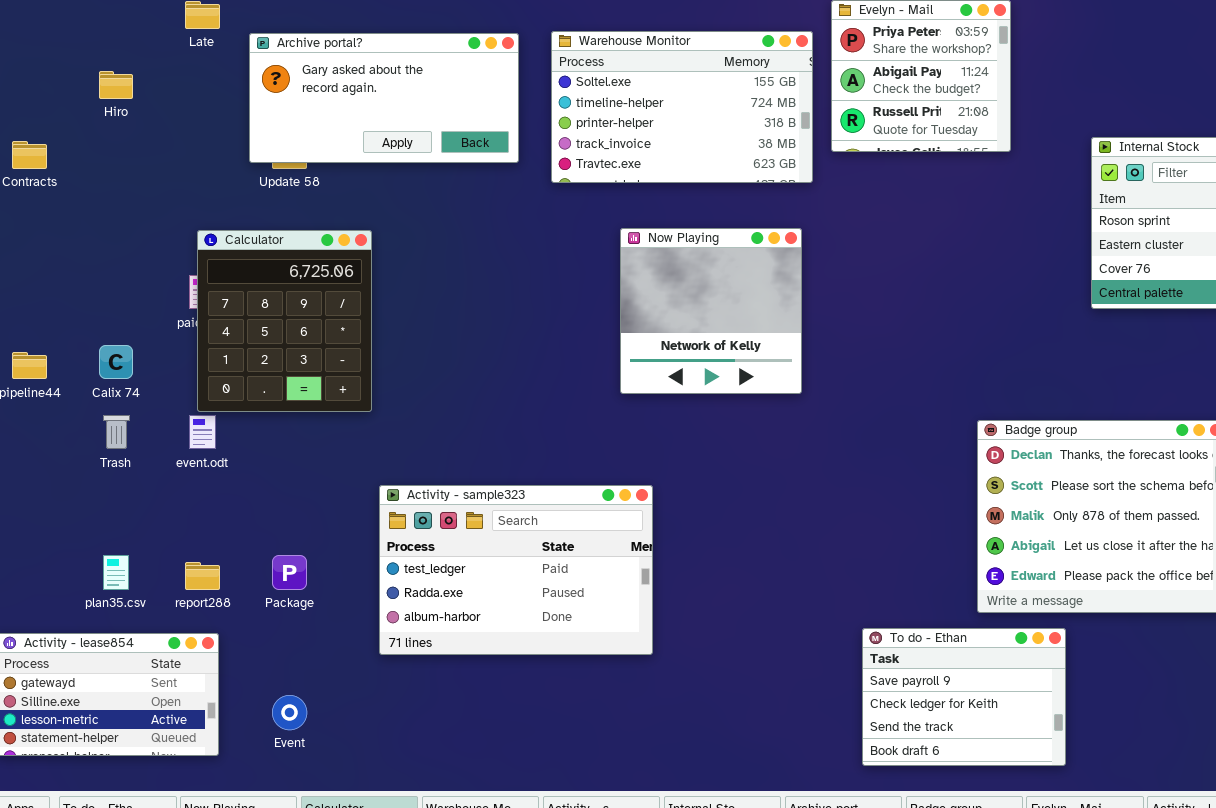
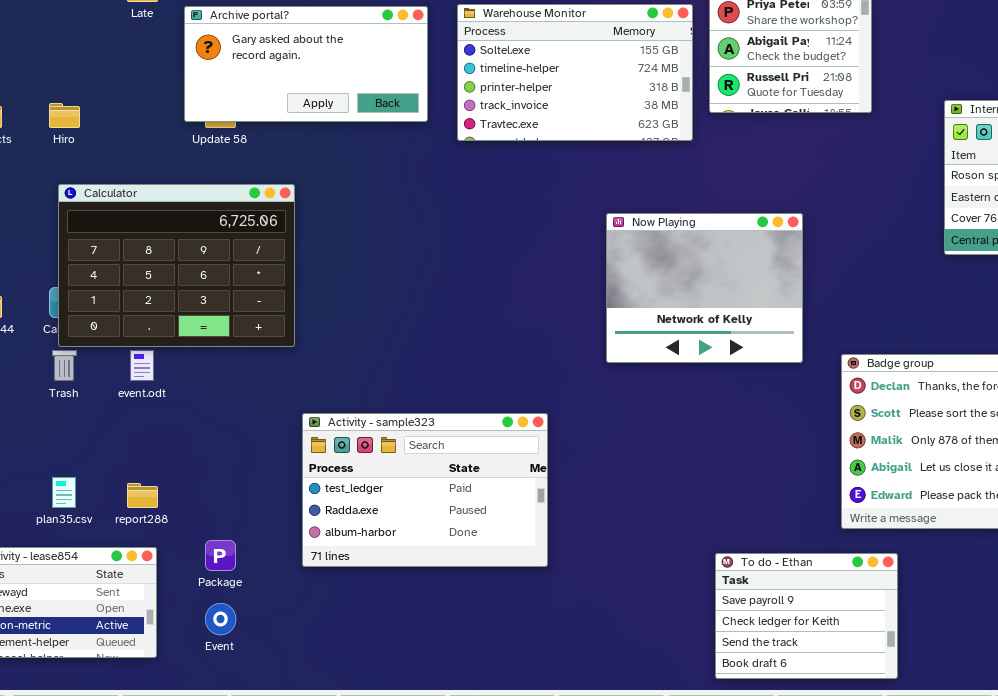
Hiro: [99,71,133,99] -> [49,103,80,128], moved
Now Playing: [620,228,802,394] -> [606,213,803,363], moved, resized
Calculator: [197,230,372,412] -> [58,184,295,347], resized
Package: [272,555,307,590] -> [205,540,236,571], moved
To do - Ethan: [862,628,1066,766] -> [715,553,898,679], moved

